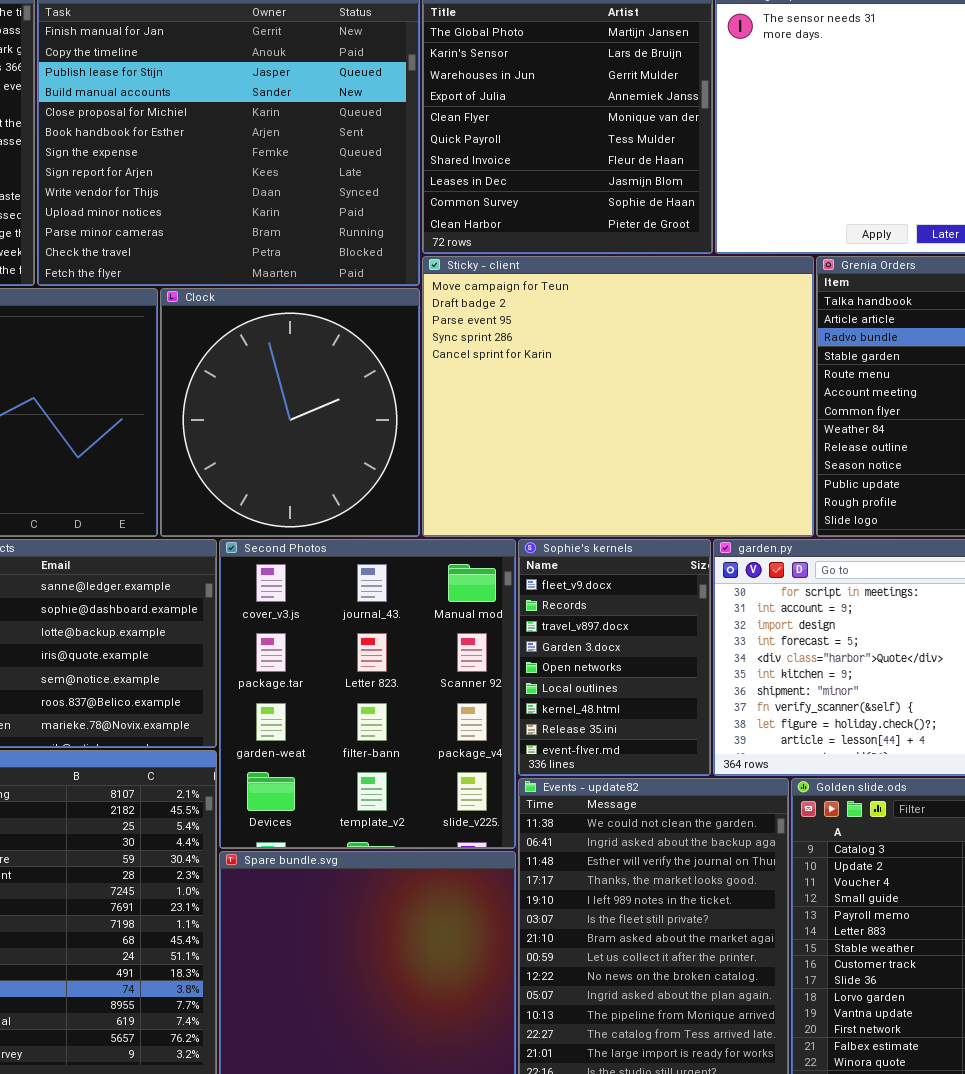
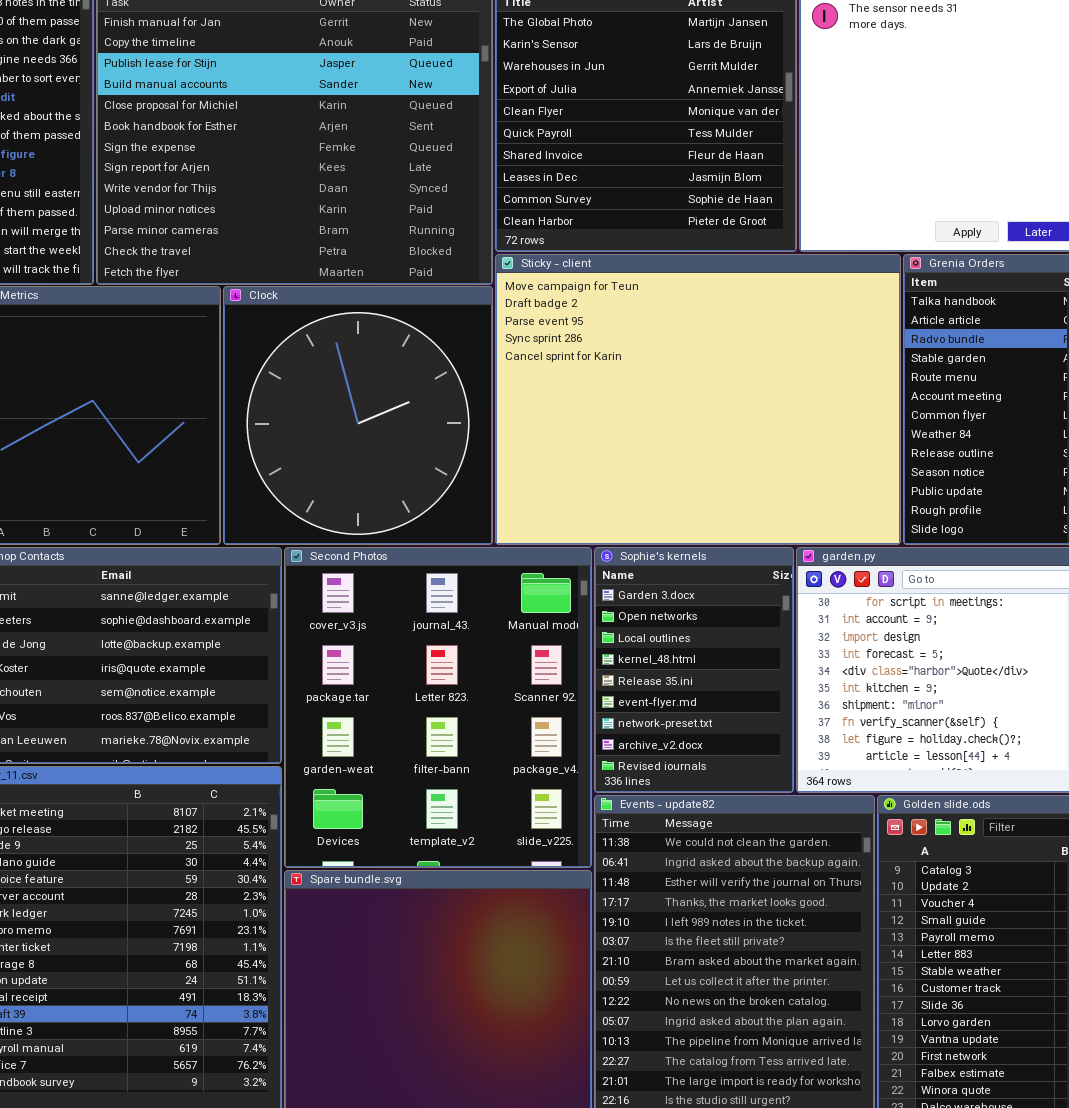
Sophie's kernels: [518,539,711,776] -> [594,547,794,793], scrolled down 3 rows

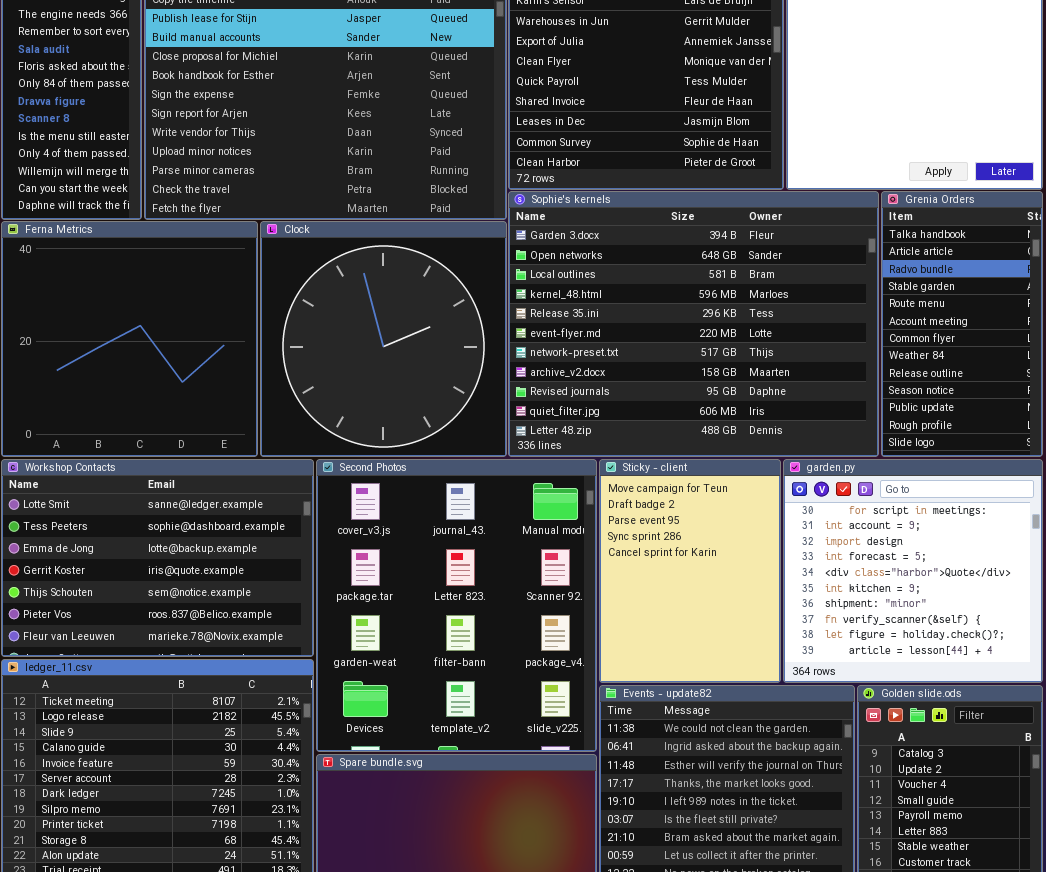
Sticky - client: [495,254,901,545] -> [599,459,781,683], moved, resized
Sophie's kernels: [594,547,794,793] -> [508,191,879,457], moved, resized

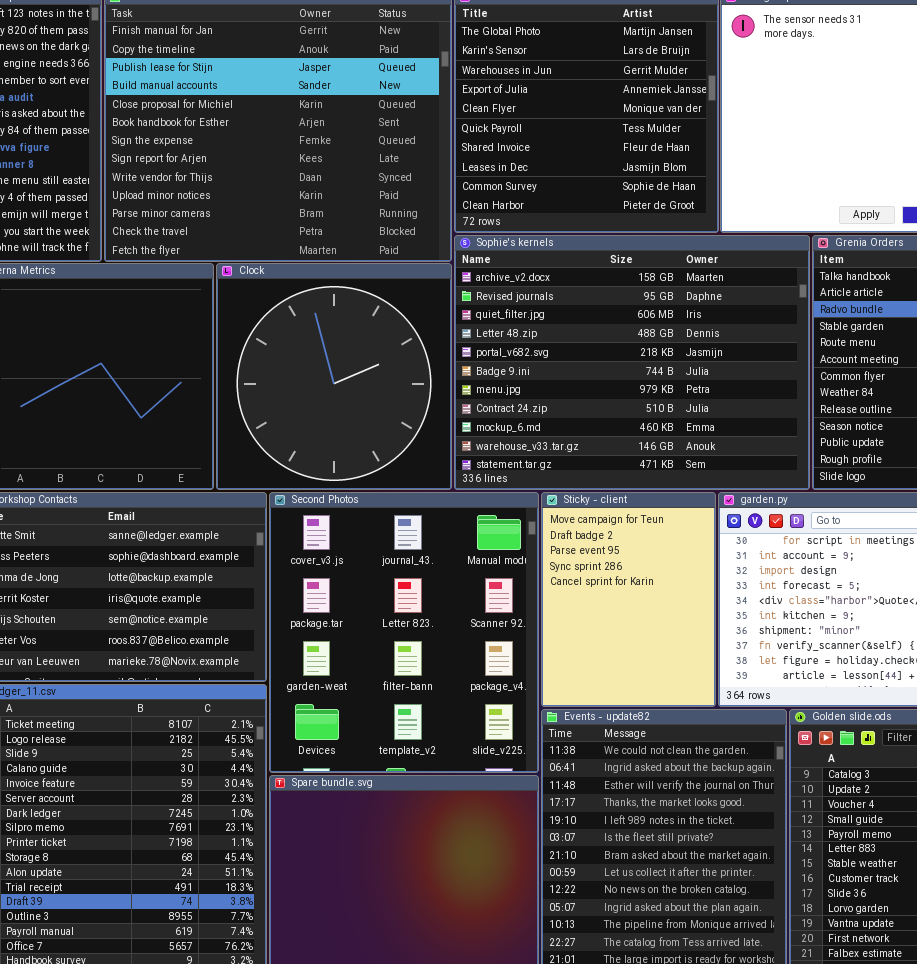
Sophie's kernels: [508,191,879,457] -> [454,235,810,490], scrolled down 7 rows

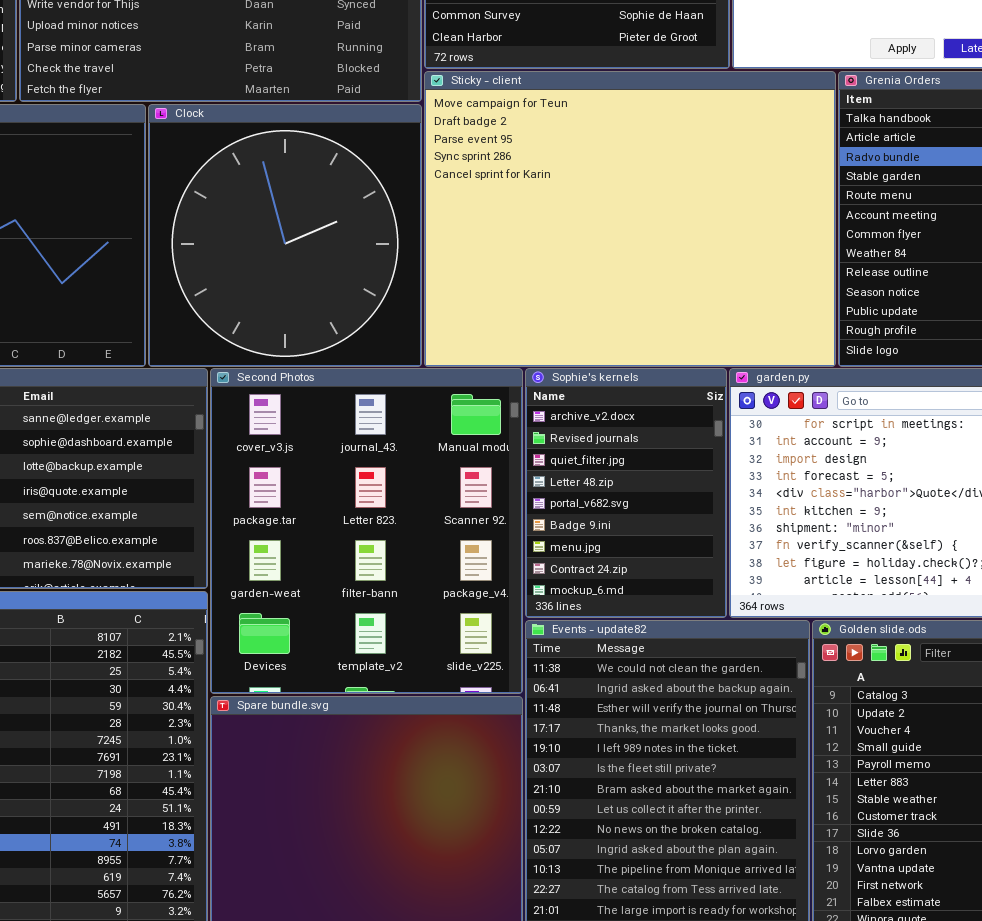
Sophie's kernels: [454,235,810,490] -> [525,368,727,618], moved, resized
Sticky - client: [541,492,716,707] -> [424,71,836,367], moved, resized

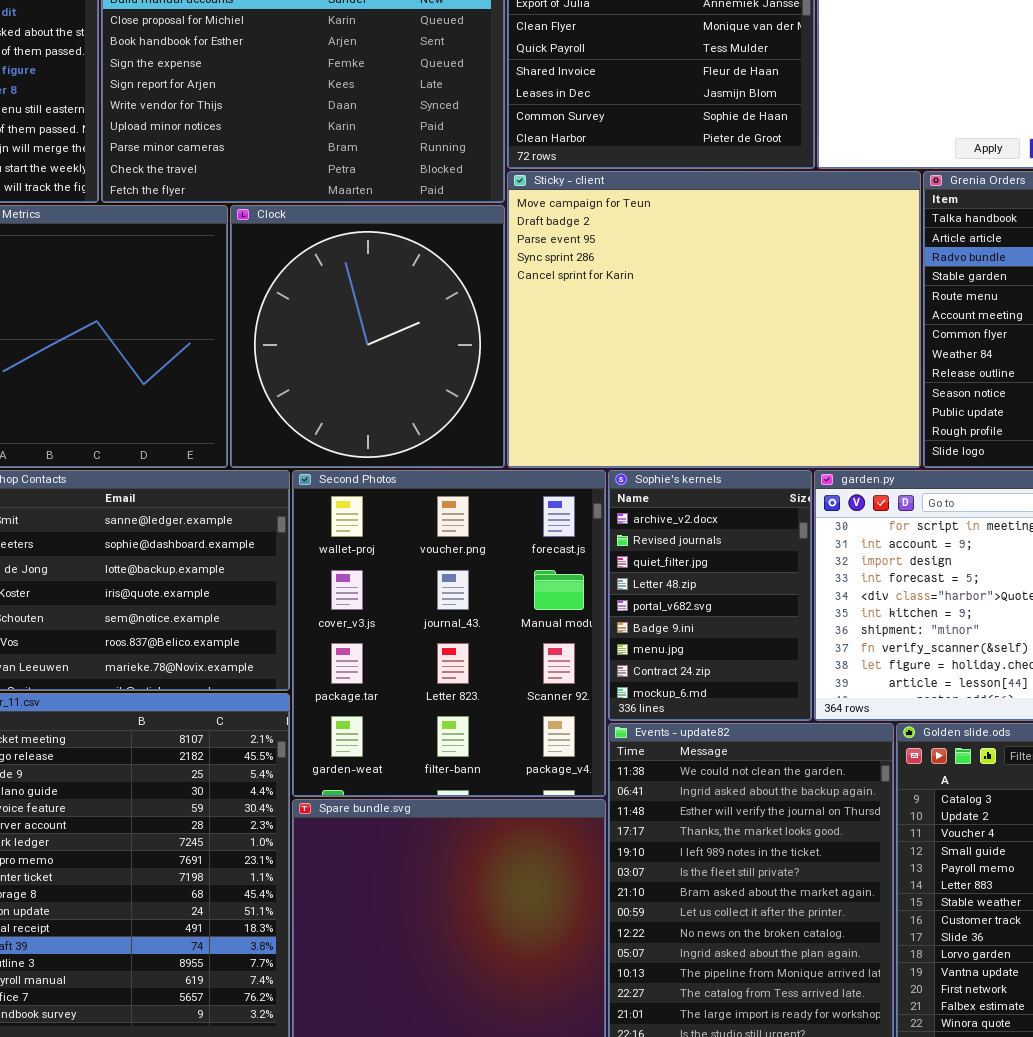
Second Photos: [210,368,523,694] -> [292,470,606,797], scrolled up 1 row

